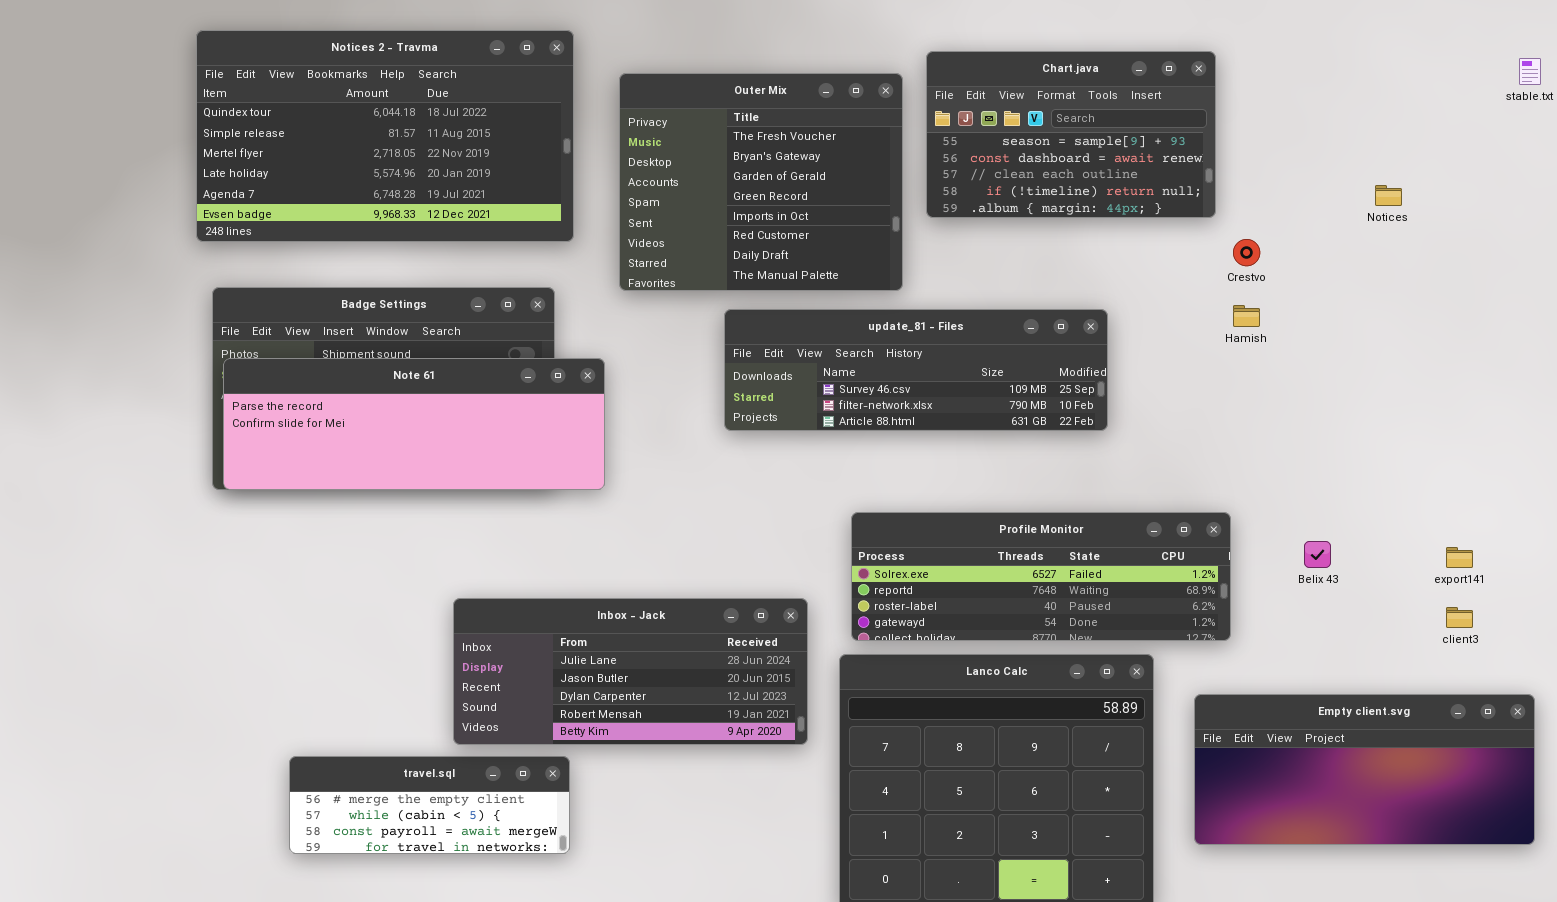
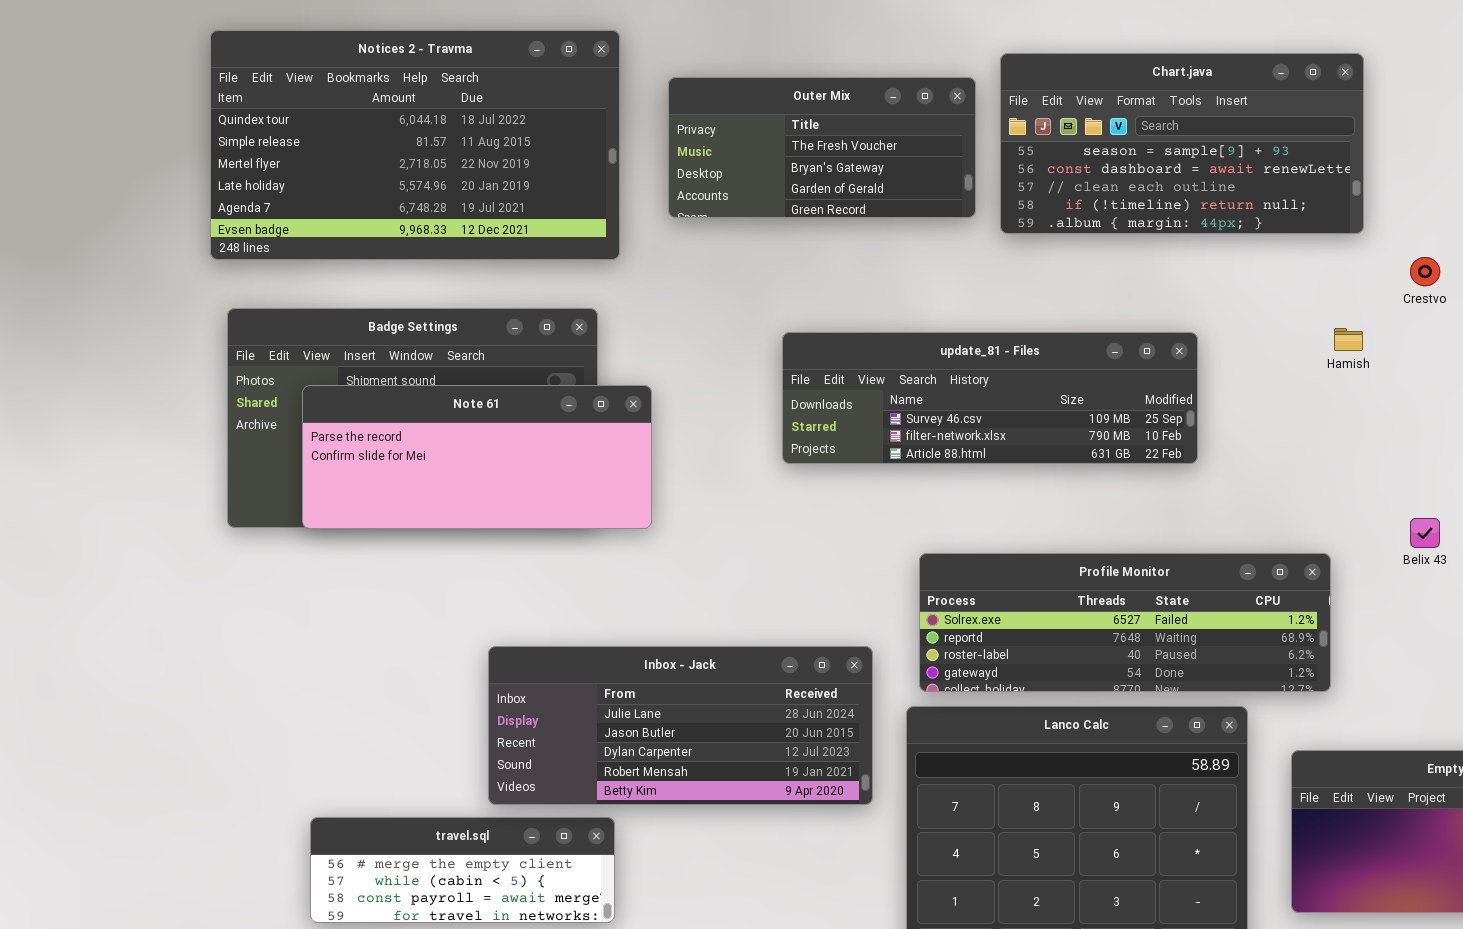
Chart.java: [926,51,1216,218] -> [1000,53,1364,234], resized
Outer Mix: [619,73,903,291] -> [668,77,976,218], resized
Crestvo: [1233,239,1260,266] -> [1410,257,1440,286], moved
Note 61: [223,358,605,490] -> [302,385,652,529], resized
Belix 43: [1304,541,1331,568] -> [1410,518,1440,548], moved

